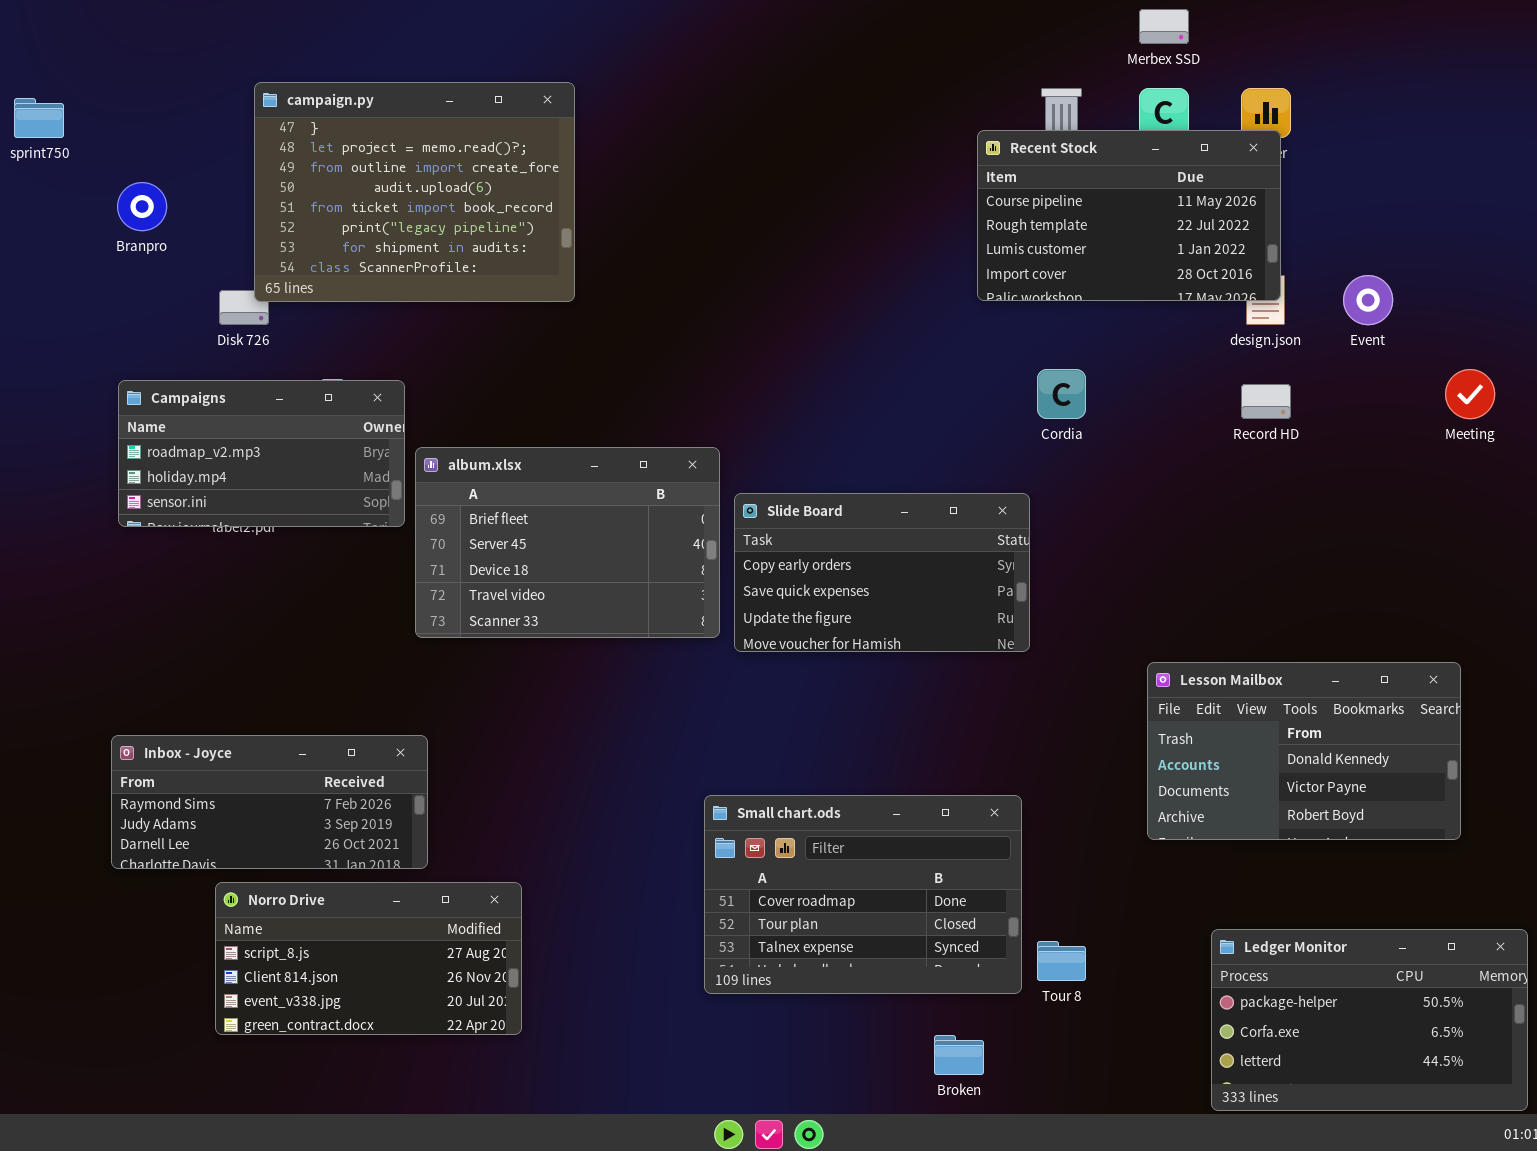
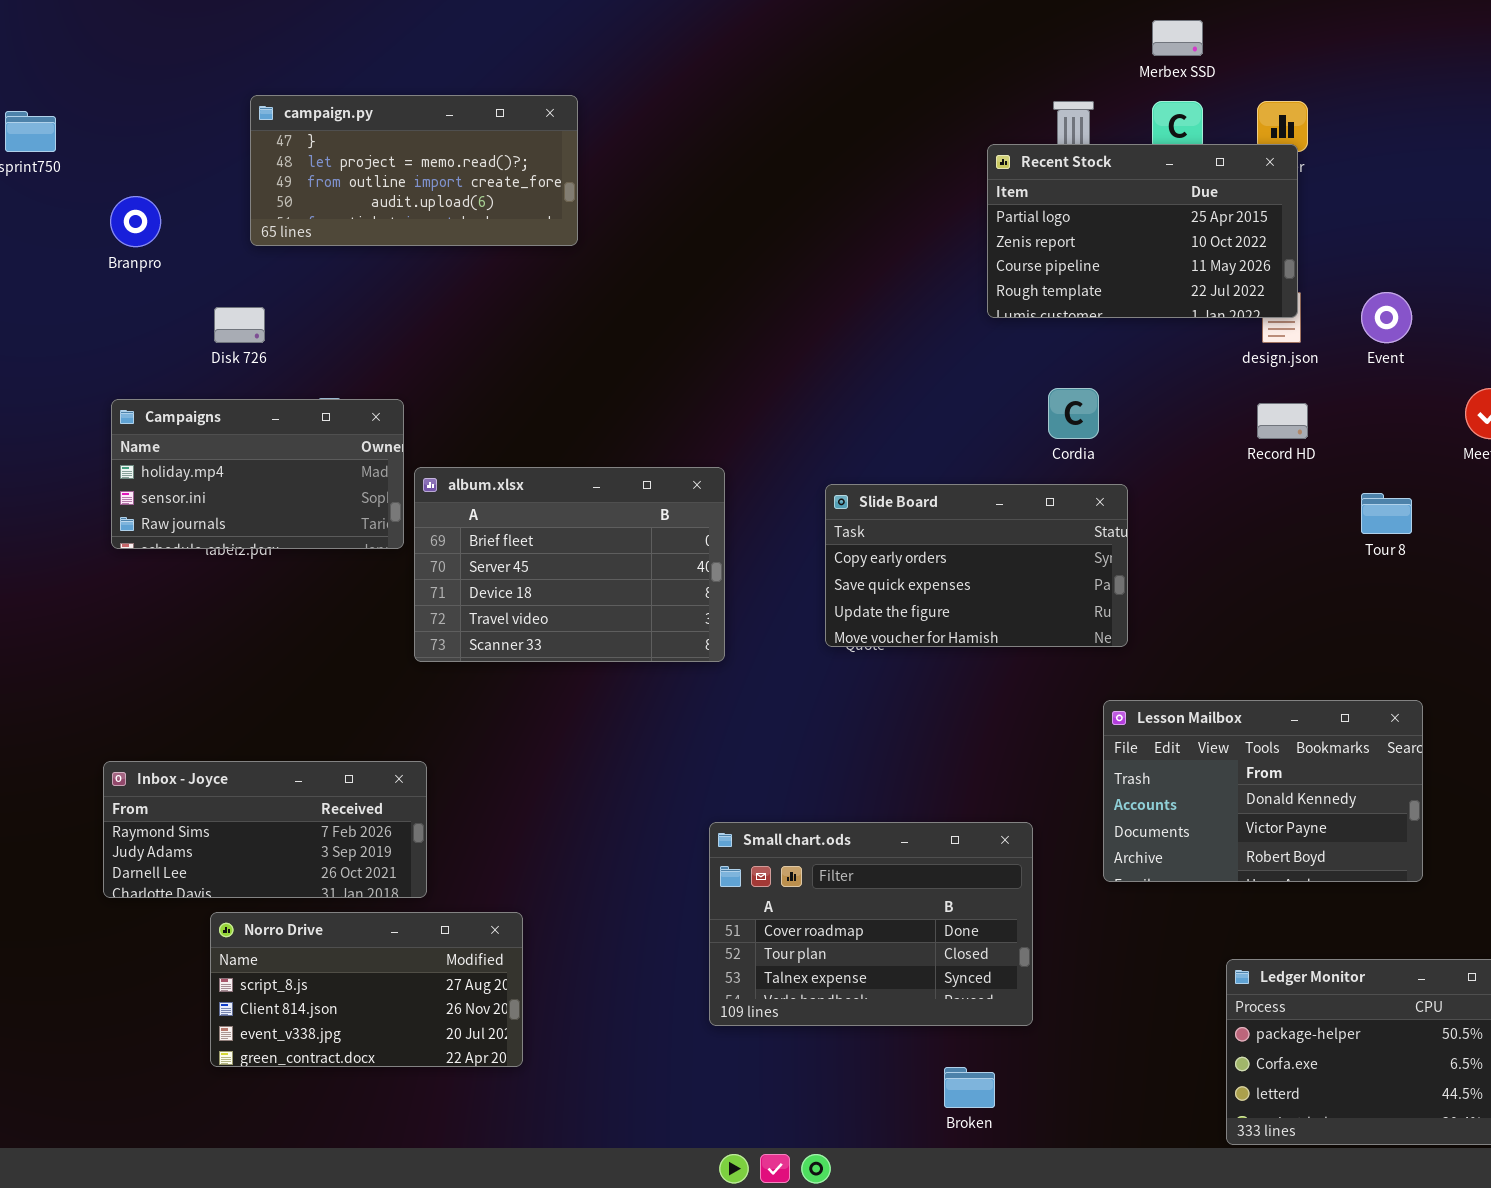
campaign.py: [254,82,575,302] -> [250,95,578,246], resized
Recent Stock: [977,130,1281,301] -> [987,144,1298,318], scrolled up 2 rows
Campaigns: [118,380,405,527] -> [111,399,404,549], scrolled down 1 row
Slide Board: [734,493,1030,652] -> [825,484,1128,647], moved
Lesson Mailbox: [1147,662,1461,840] -> [1103,700,1423,882], moved
Tour 8: [1037,941,1086,981] -> [1361,493,1412,534], moved

